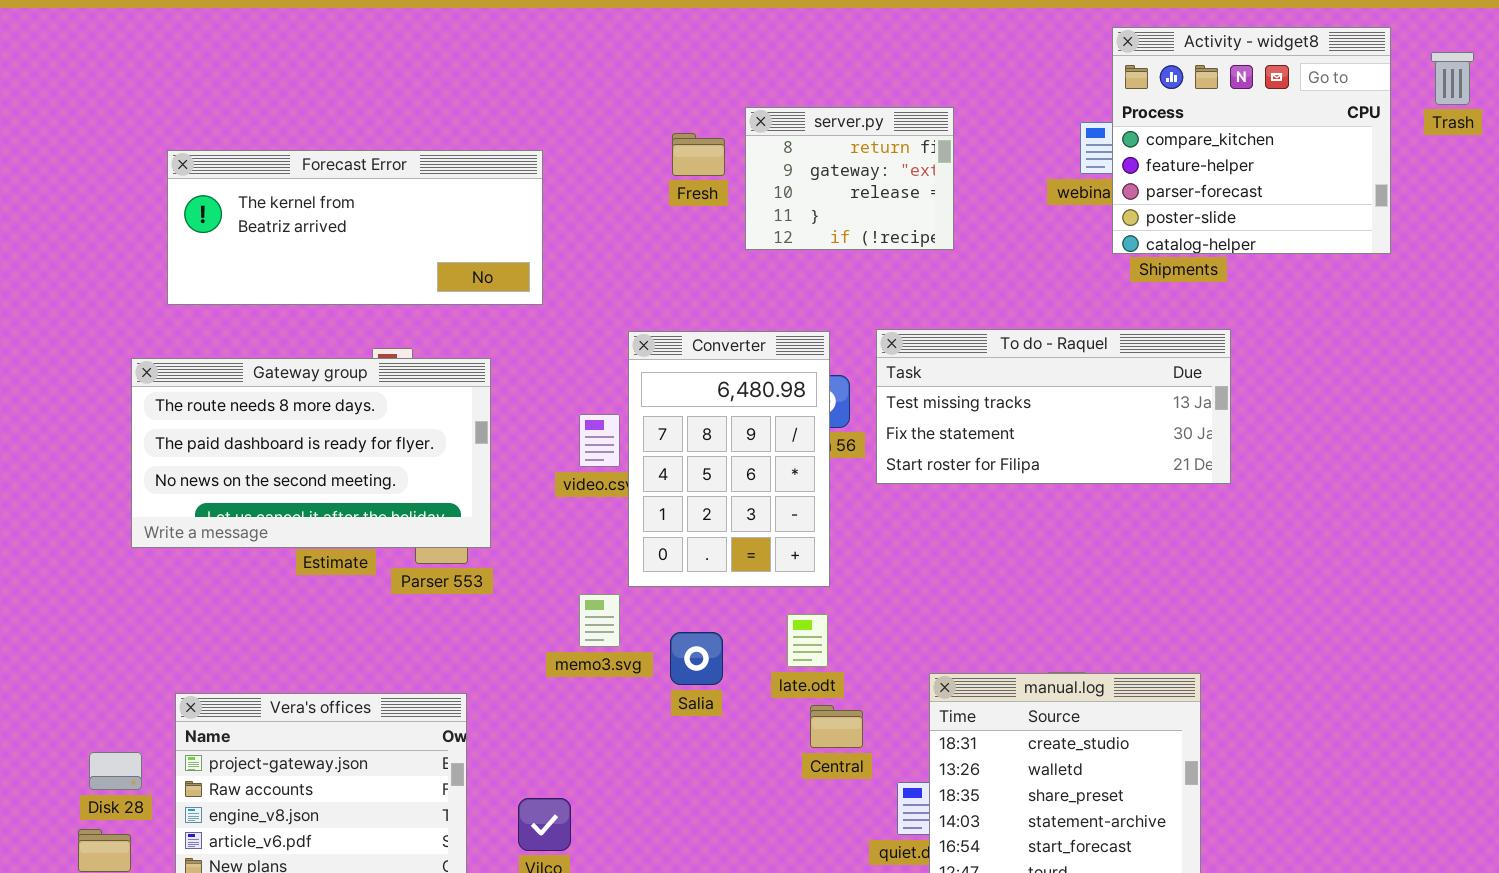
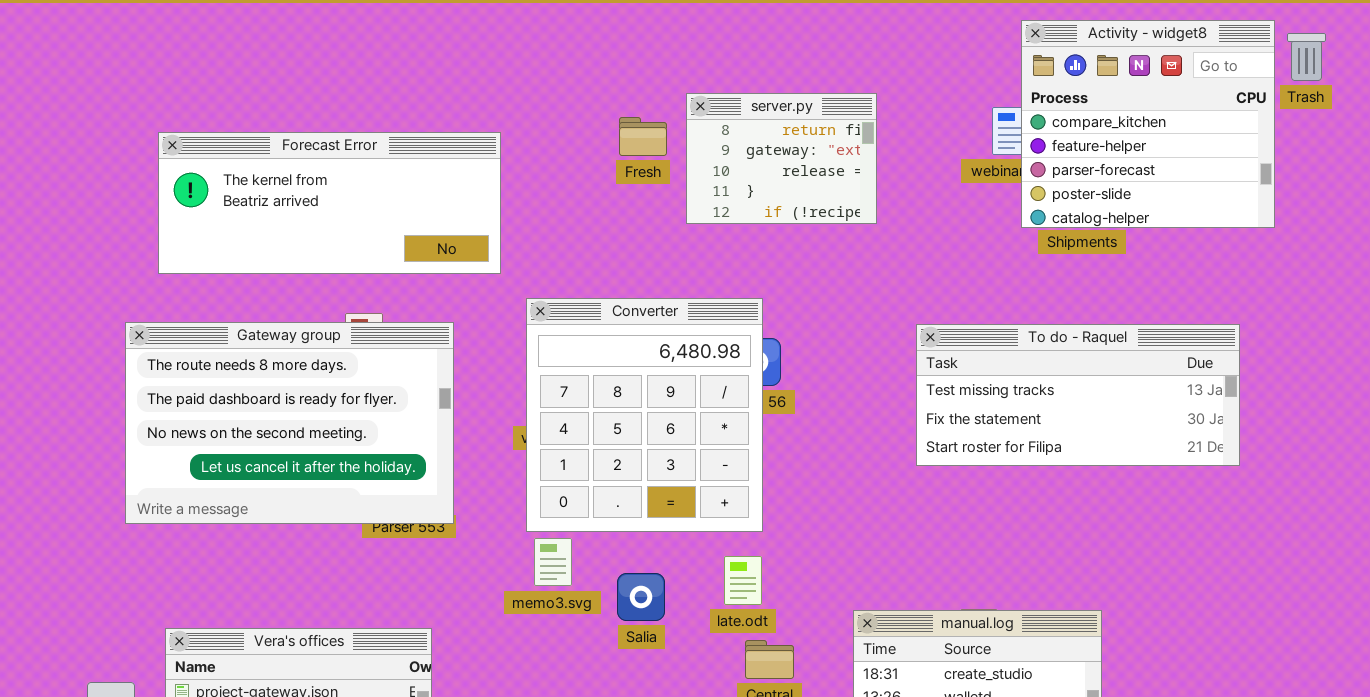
Trash: [1431,52,1474,105] -> [1287,33,1326,81], moved
To do - Raquel: [876,329,1231,484] -> [916,324,1240,466], moved
Converter: [628,331,830,587] -> [526,298,763,532], resized
Gateway group: [131,358,491,548] -> [125,322,454,524], resized

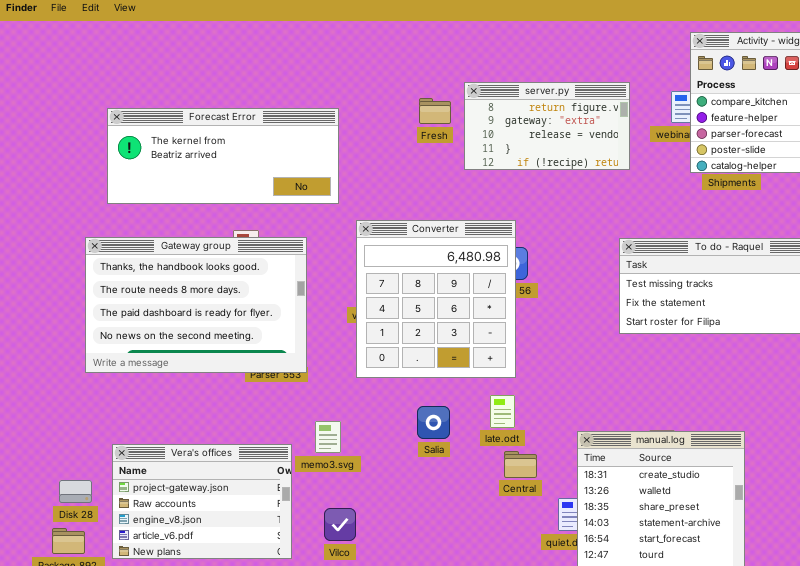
server.py: [686,93,877,224] -> [464,82,630,170], resized
Gateway group: [125,322,454,524] -> [85,237,307,373], scrolled up 1 row
memo3.svg: [534,538,572,586] -> [315,421,341,453], moved

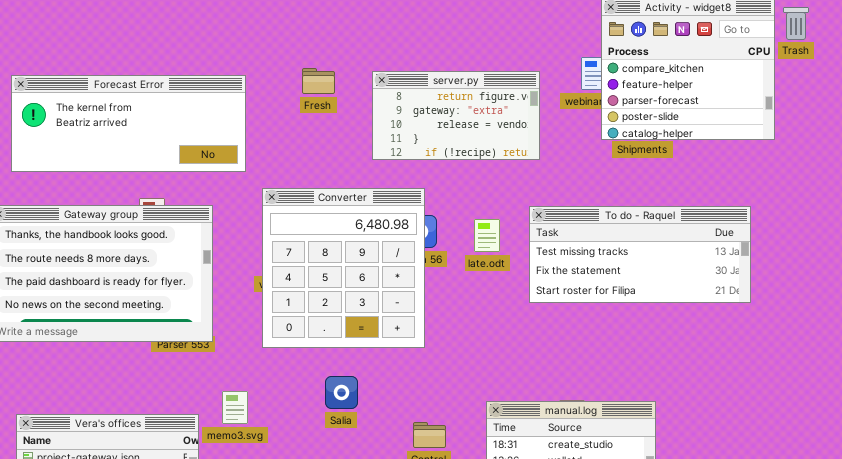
server.py: [464,82,630,170] -> [372,71,540,160], moved
Fresh: [419,98,451,124] -> [302,68,335,94], moved
late.odt: [490,395,515,428] -> [474,219,500,252], moved

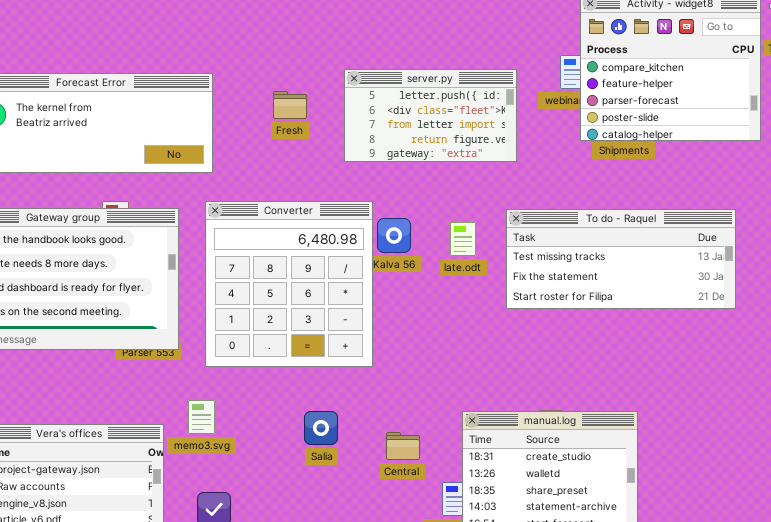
Fresh: [302,68,335,94] -> [273,91,307,119], moved
server.py: [372,71,540,160] -> [344,69,517,162], scrolled up 3 rows
Converter: [262,188,425,348] -> [205,201,373,367], moved
Salia: [325,376,358,409] -> [304,411,338,445], moved

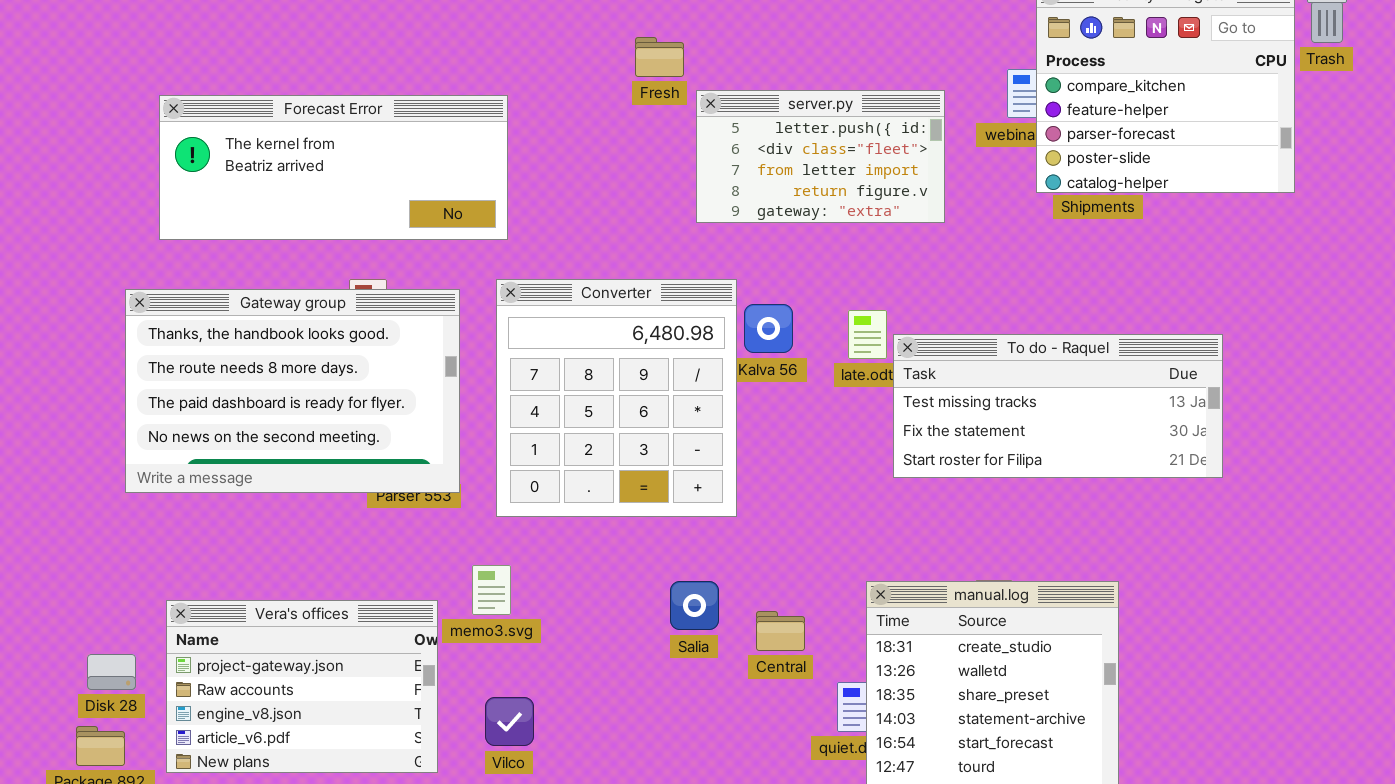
Fresh: [273,91,307,119] -> [635,37,684,77], moved
To do - Raquel: [506,209,736,309] -> [893,334,1223,478], moved
Salia: [304,411,338,445] -> [670,581,719,630], moved

